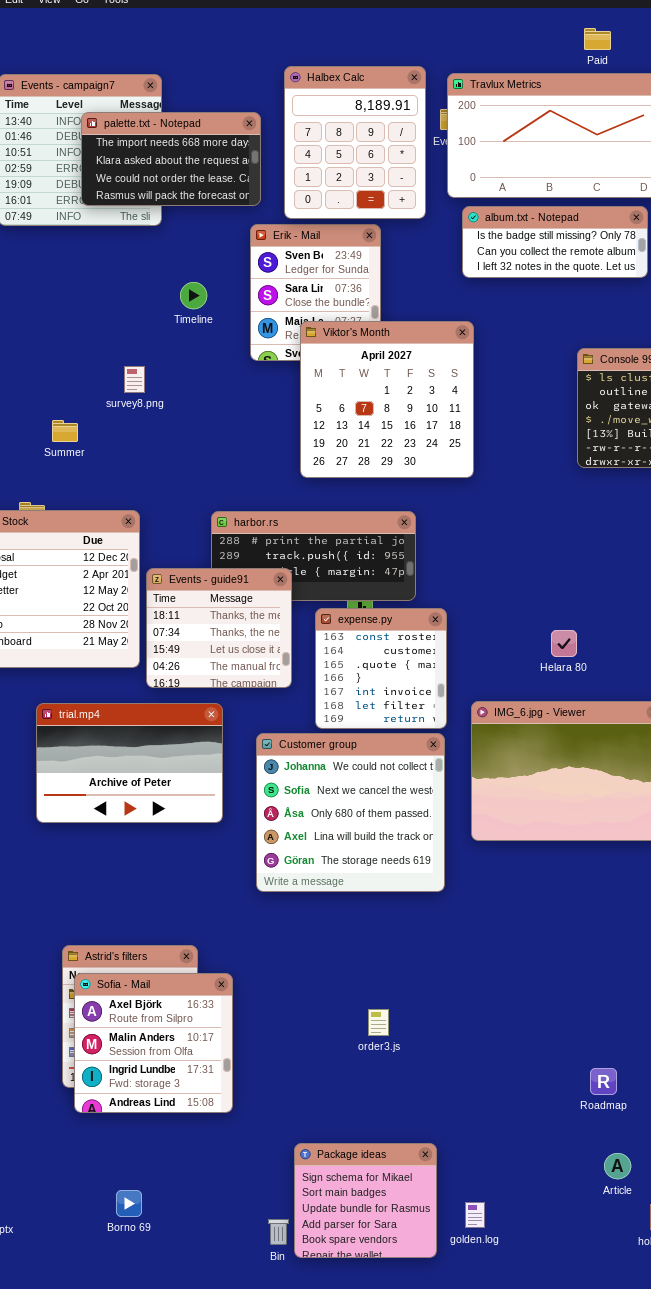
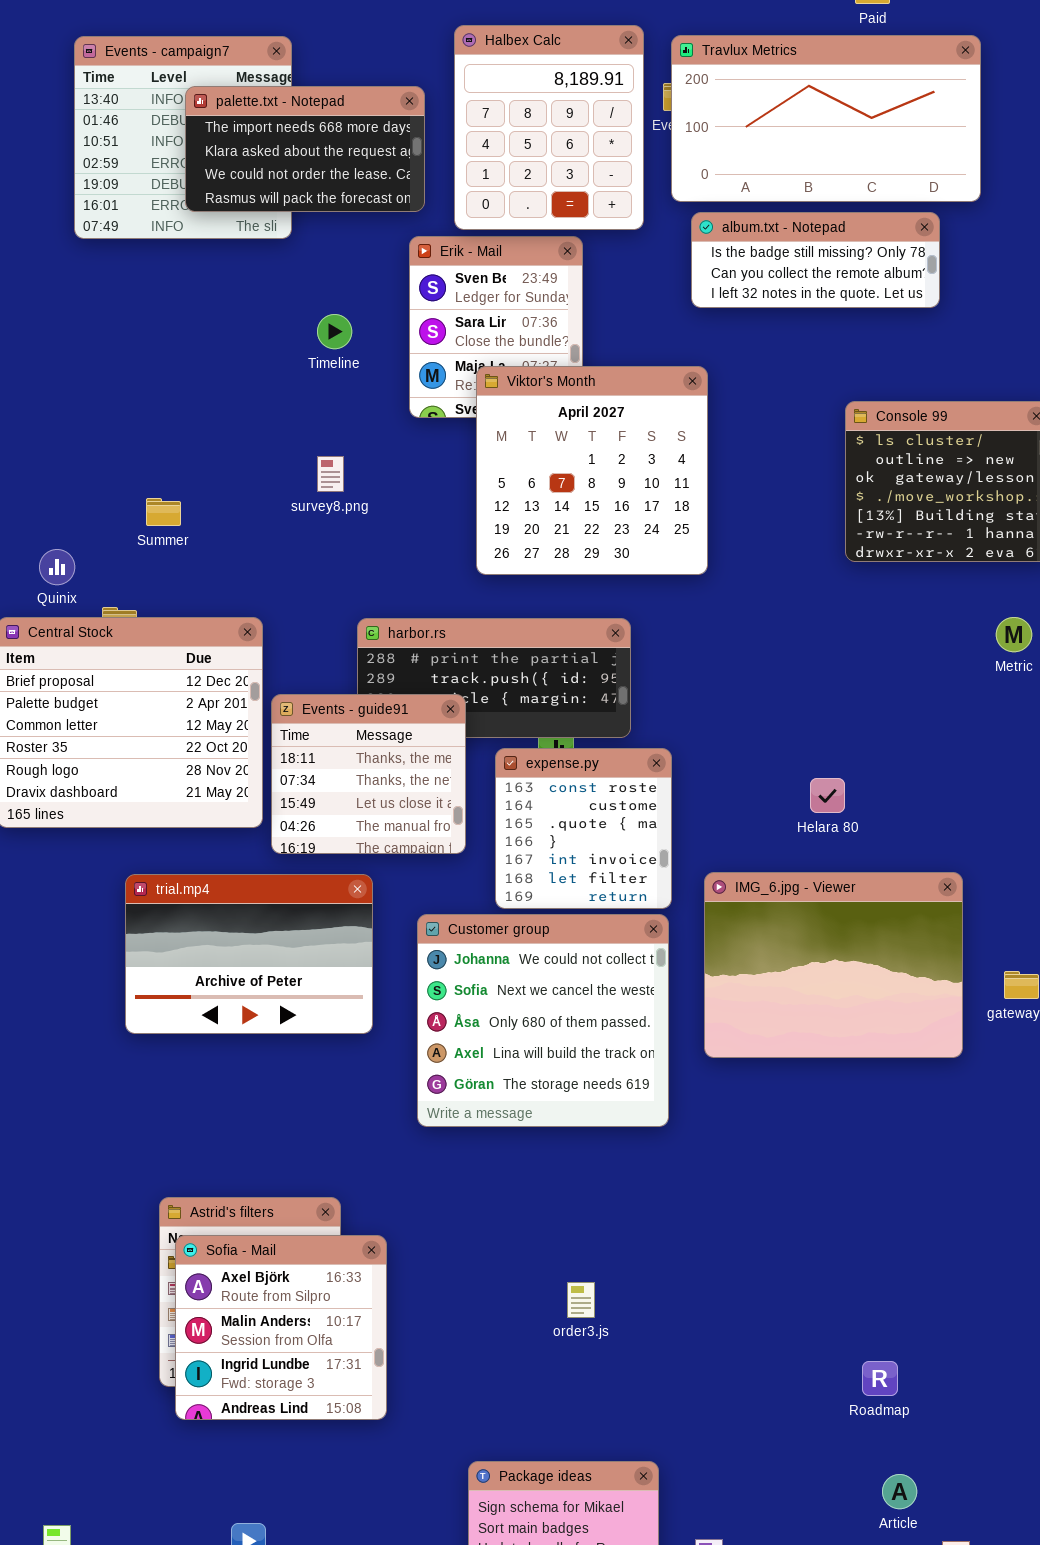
survey8.png: [124,366,145,393] -> [317,456,344,492], moved

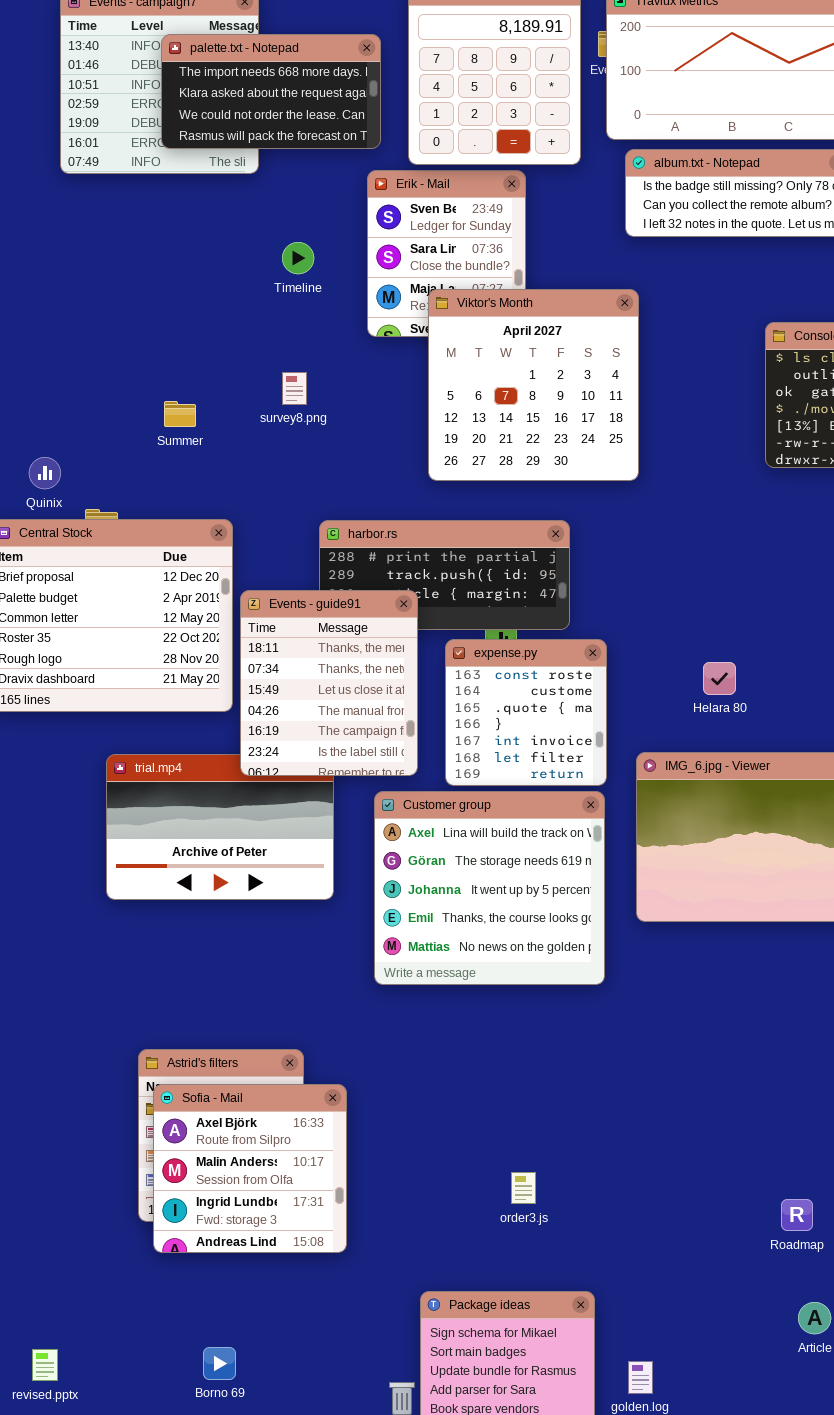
Summer: [146,498,181,526] -> [164,401,196,427], moved
Events - guide91: [271,694,466,854] -> [240,590,418,776], resized
Helara 80: [810,778,845,813] -> [703,662,736,695], moved
Customer group: [417,914,669,1127] -> [374,791,605,985], scrolled down 3 rows
order3.js: [567,1282,595,1318] -> [511,1172,536,1204], moved

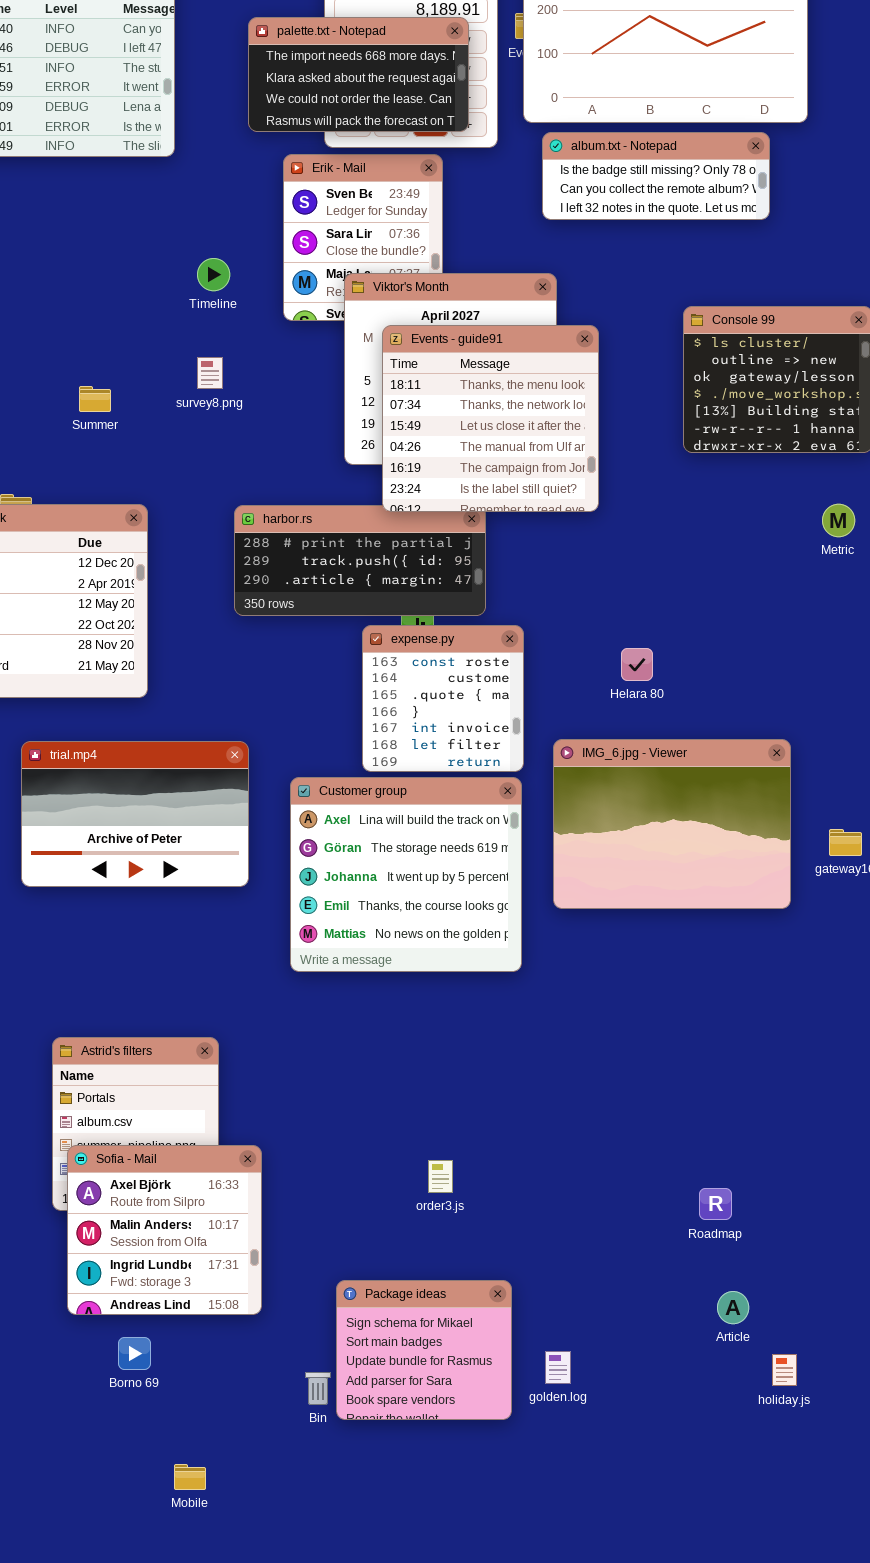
palette.txt - Notepad: [161,34,381,149] -> [248,17,469,132], moved
Timeline: [282,242,314,274] -> [197,258,230,291], moved
Events - guide91: [240,590,418,776] -> [382,325,599,512], moved, resized
Sofia - Mail: [153,1084,347,1253] -> [67,1145,262,1315], moved

